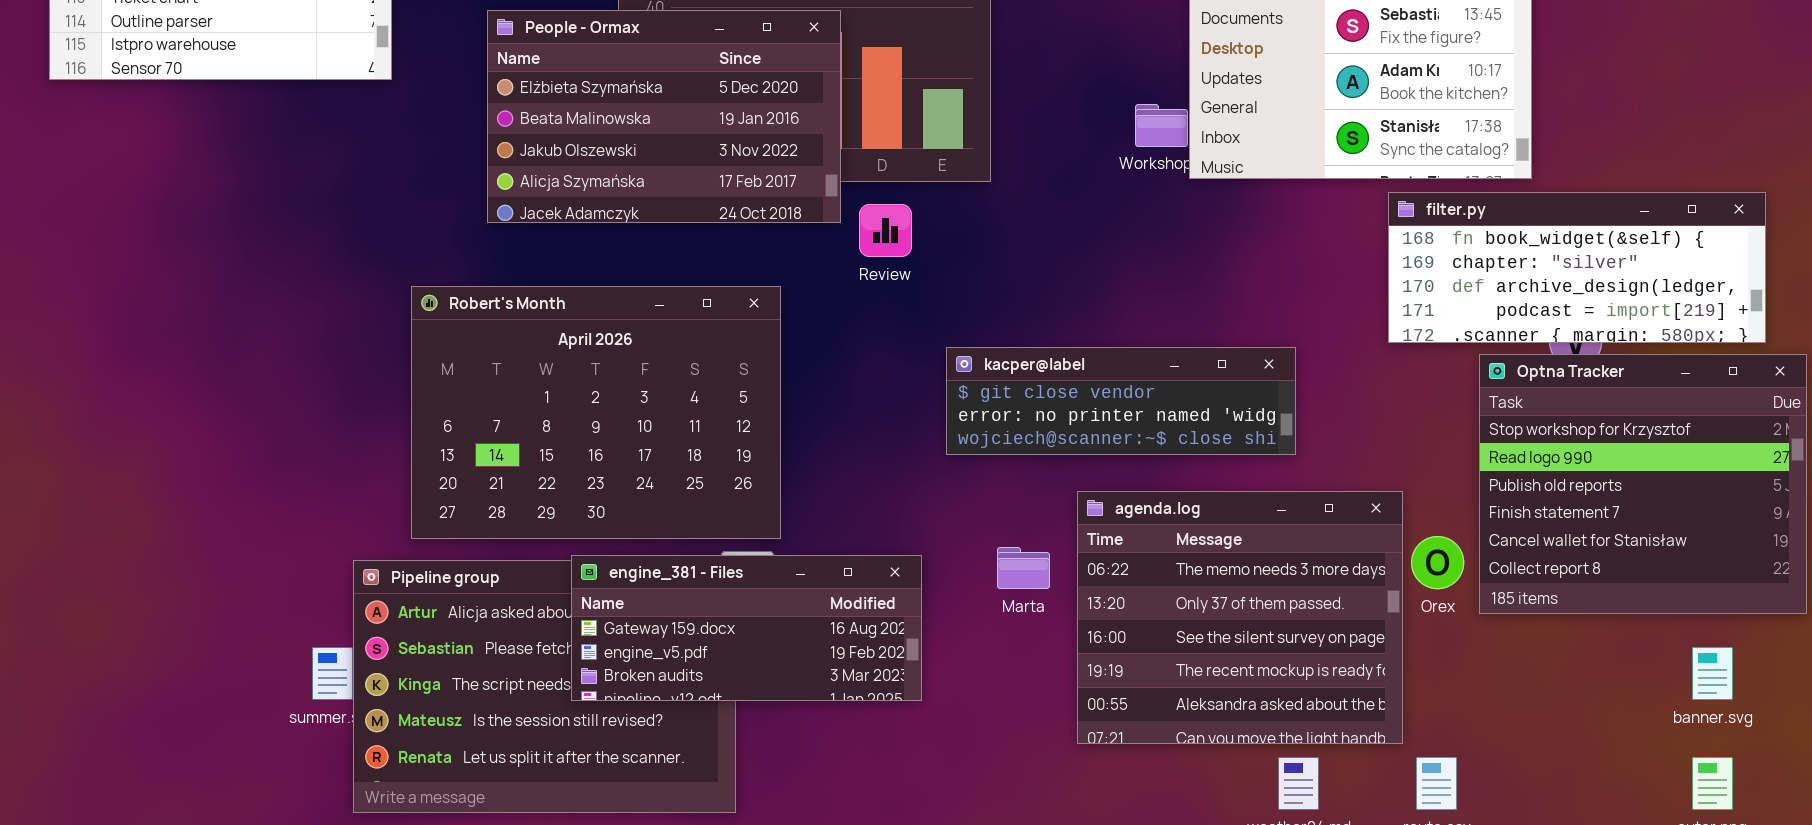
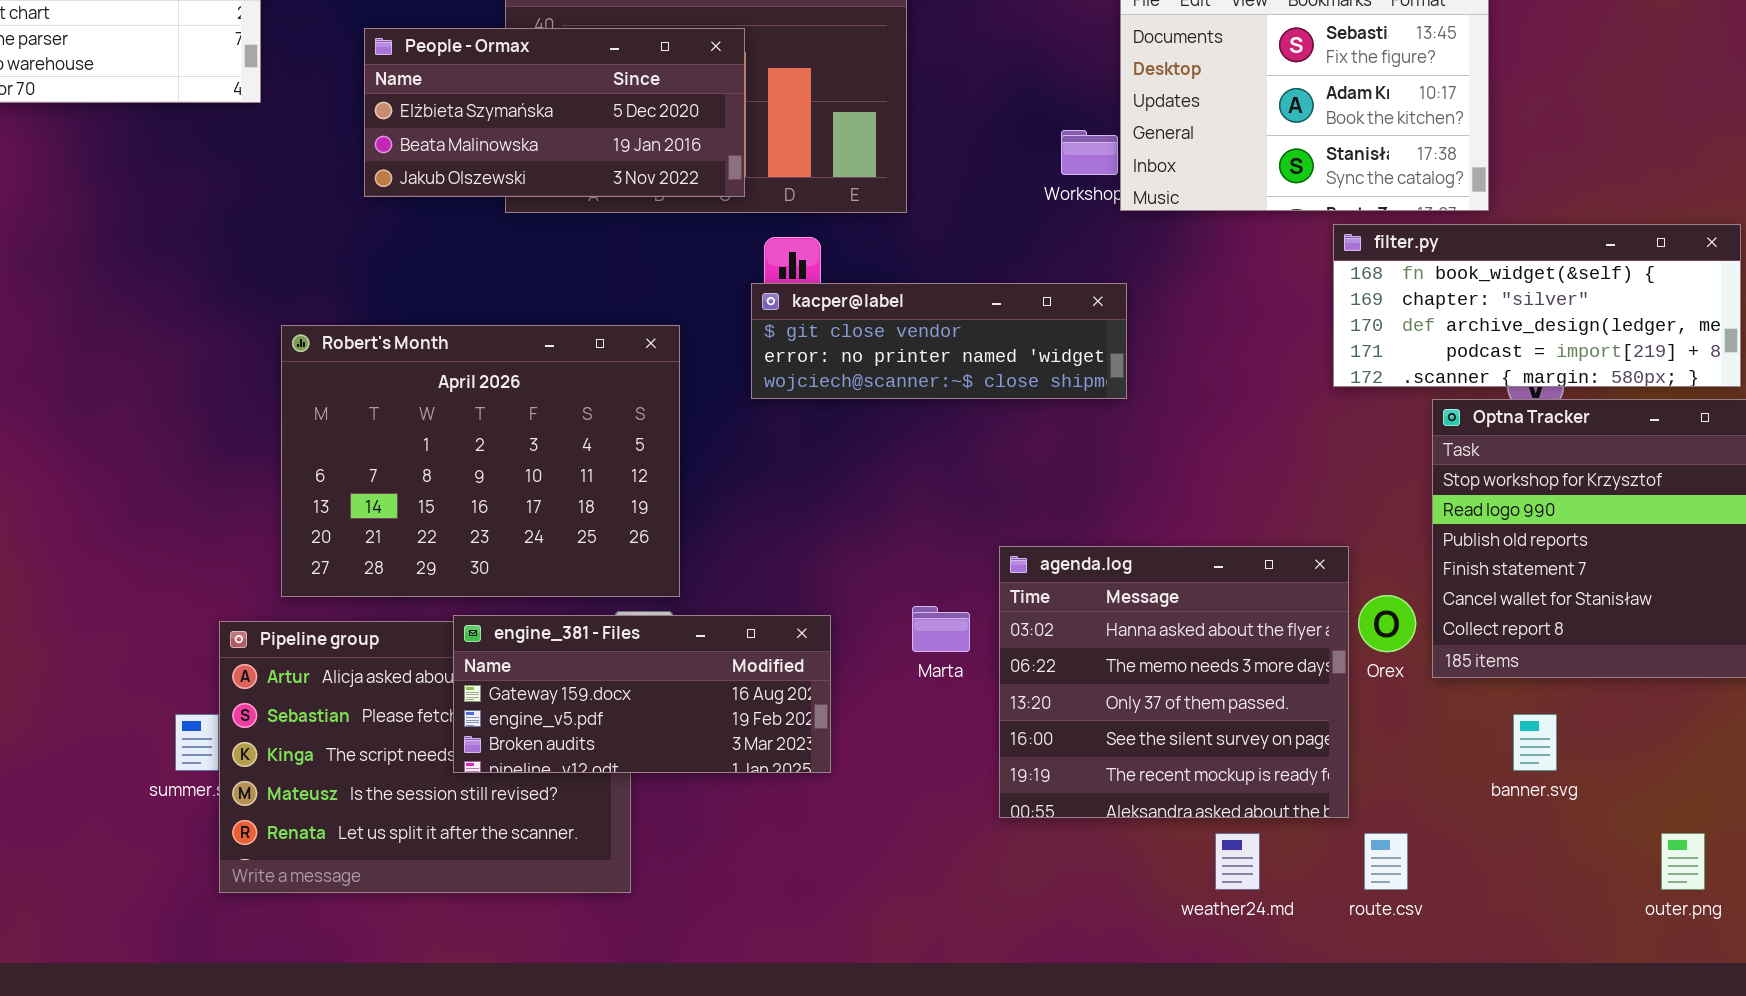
People - Ormax: [487,10,841,223] -> [364,28,745,197], resized
kacper@label: [946,347,1296,455] -> [751,283,1127,399], moved
agenda.log: [1077,491,1403,744] -> [999,546,1349,818], scrolled up 1 row
banner.svg: [1692,647,1733,700] -> [1513,714,1557,771], moved

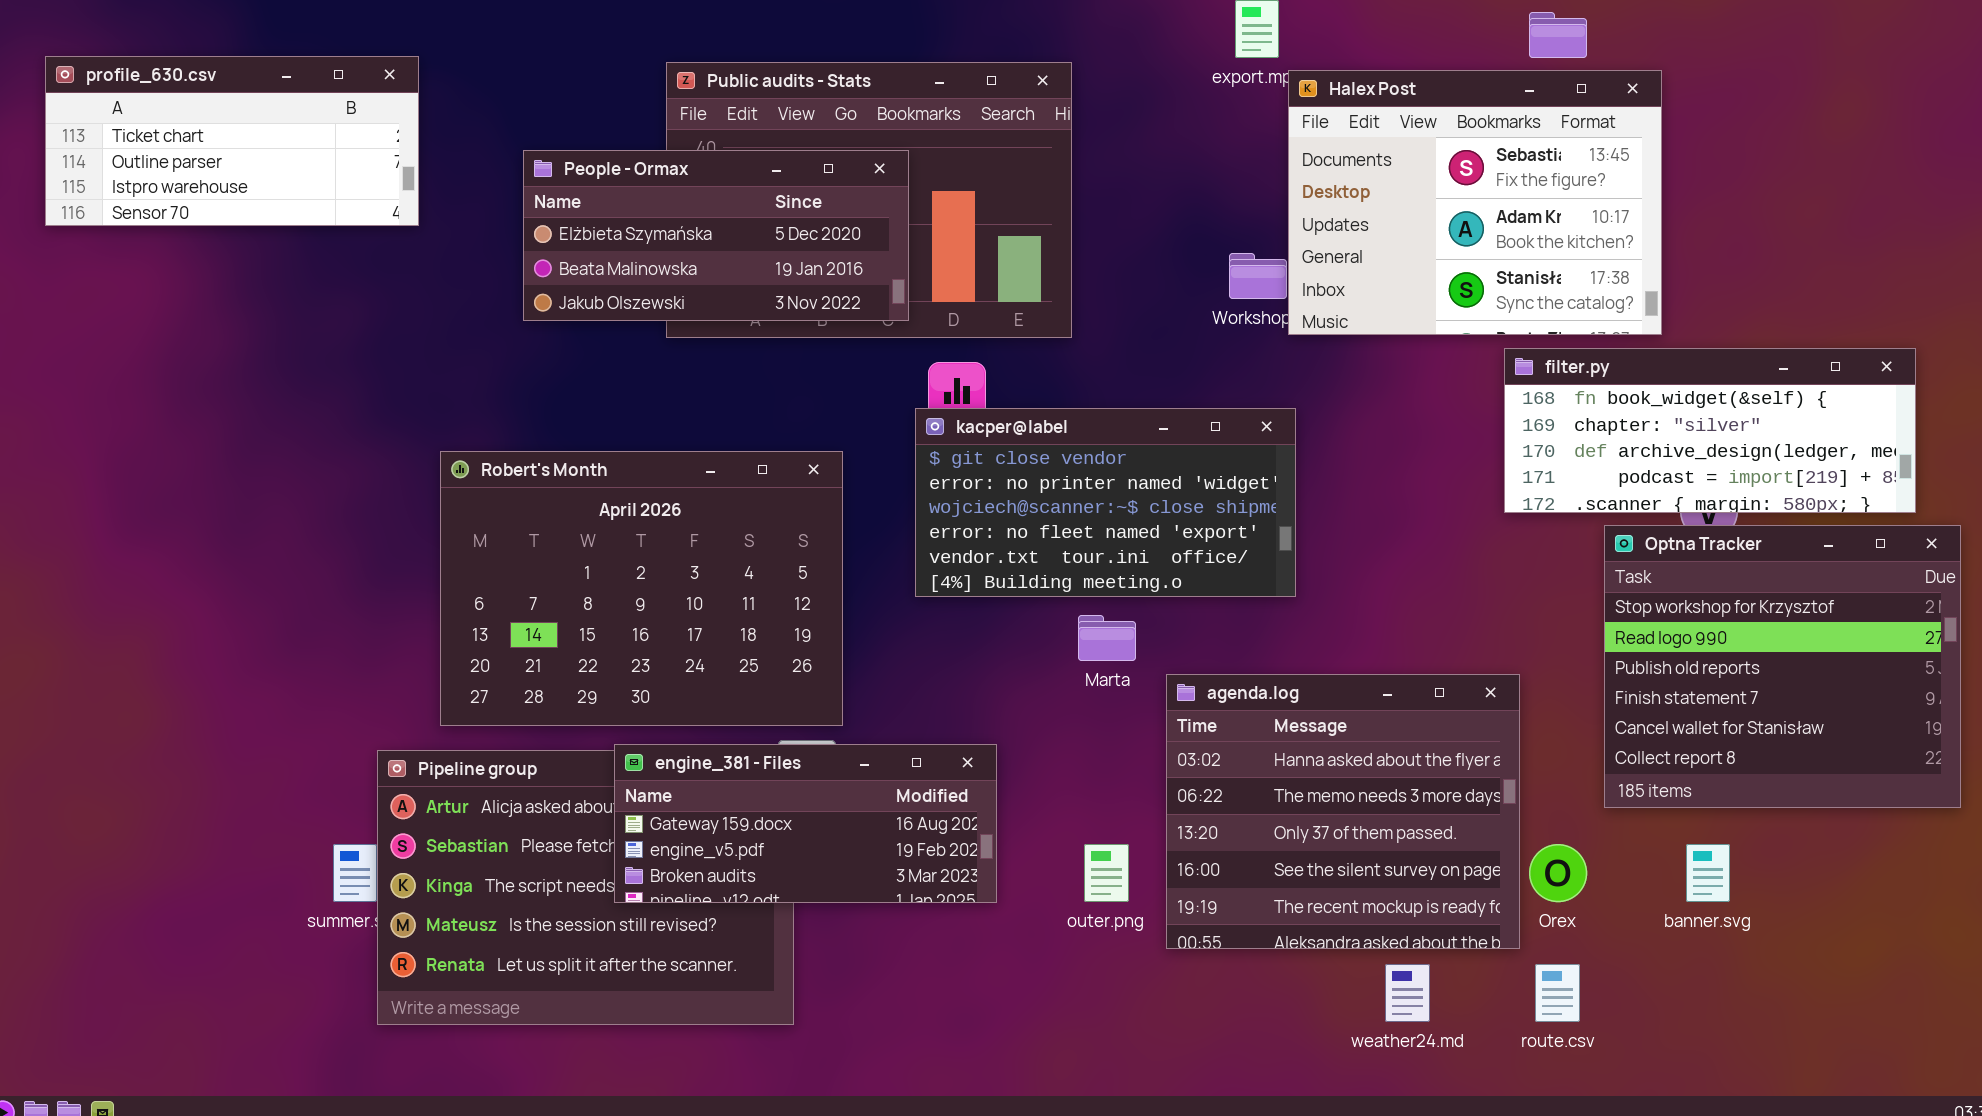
kacper@label: [751,283,1127,399] -> [915,408,1296,597], resized
Orex: [1358,595,1416,652] -> [1529,844,1587,902], moved
Marta: [912,606,970,652] -> [1078,615,1136,661], moved
outer.png: [1661,833,1705,890] -> [1084,844,1129,902], moved

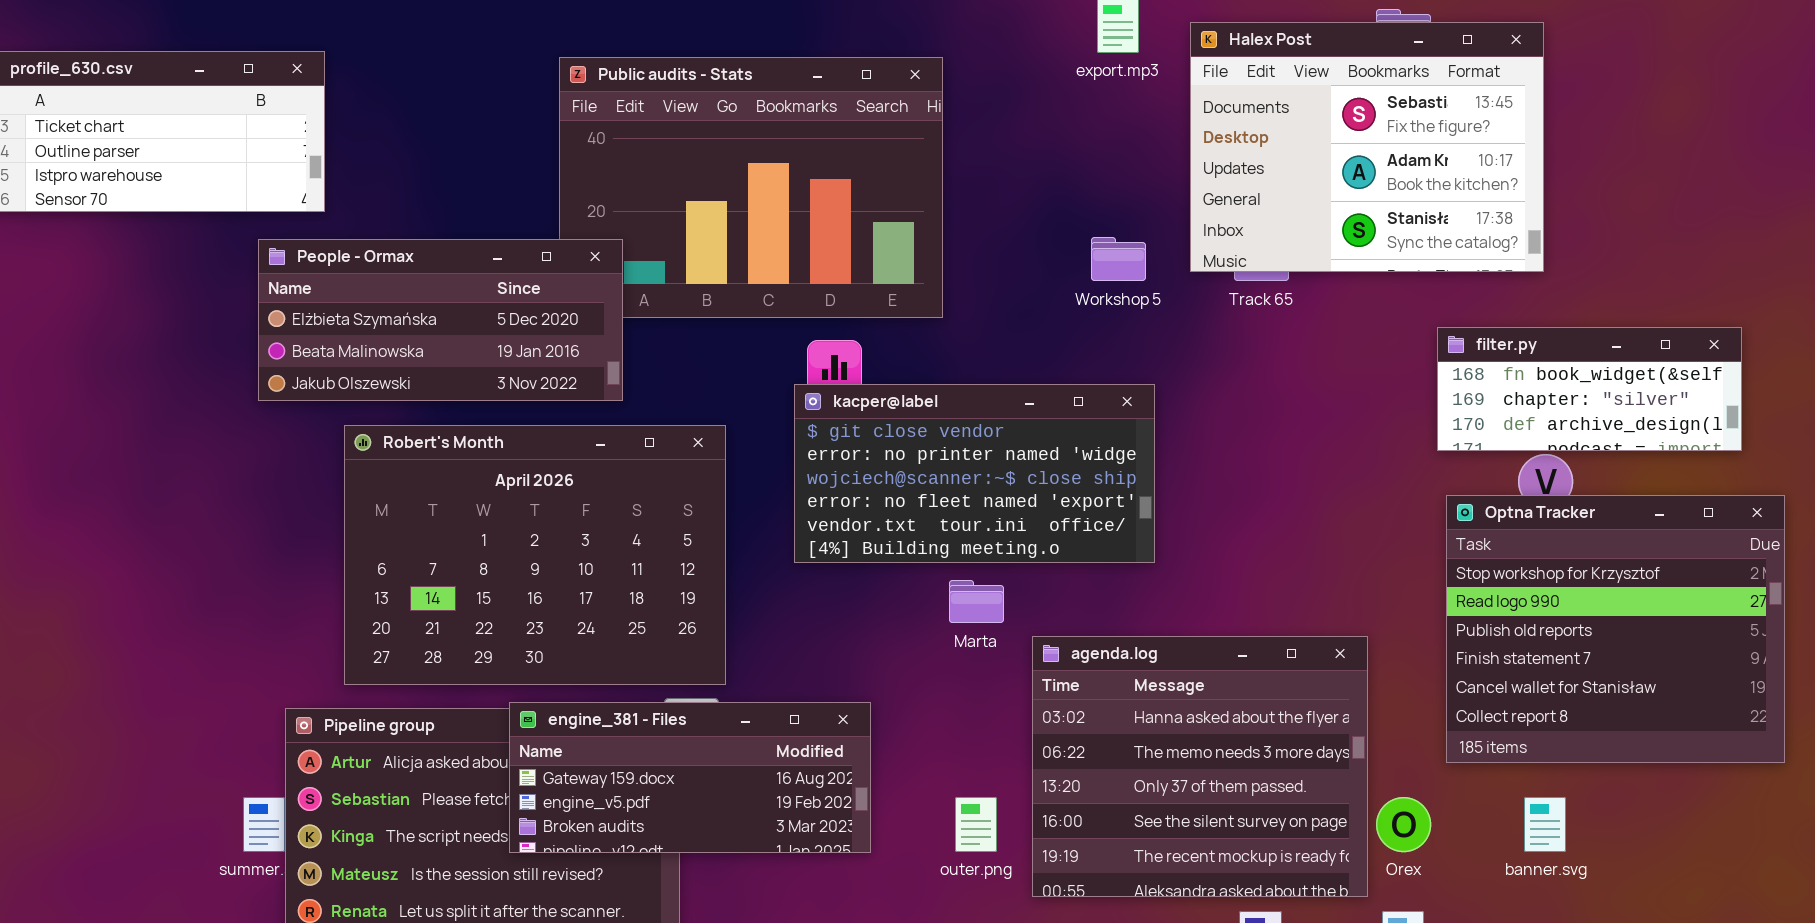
Halex Post: [1288,70,1662,335] -> [1190,22,1544,272], moved
People - Ormax: [523,150,909,321] -> [258,239,623,401], moved
filter.py: [1504,348,1916,513] -> [1437,327,1742,451], resized

